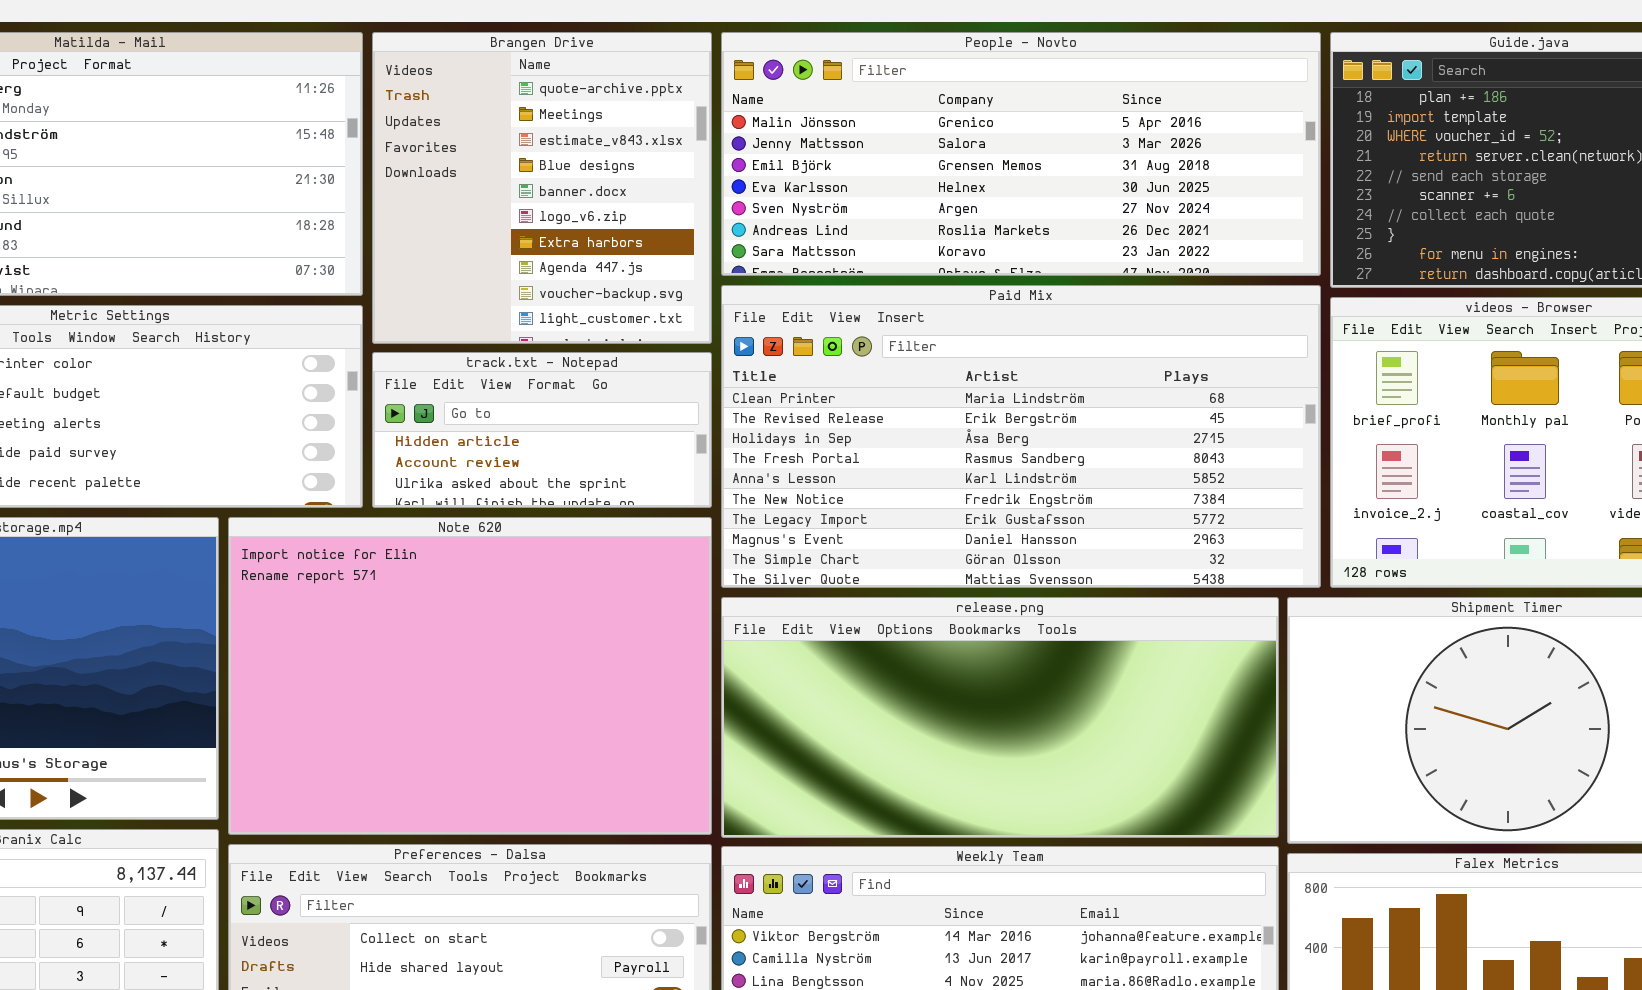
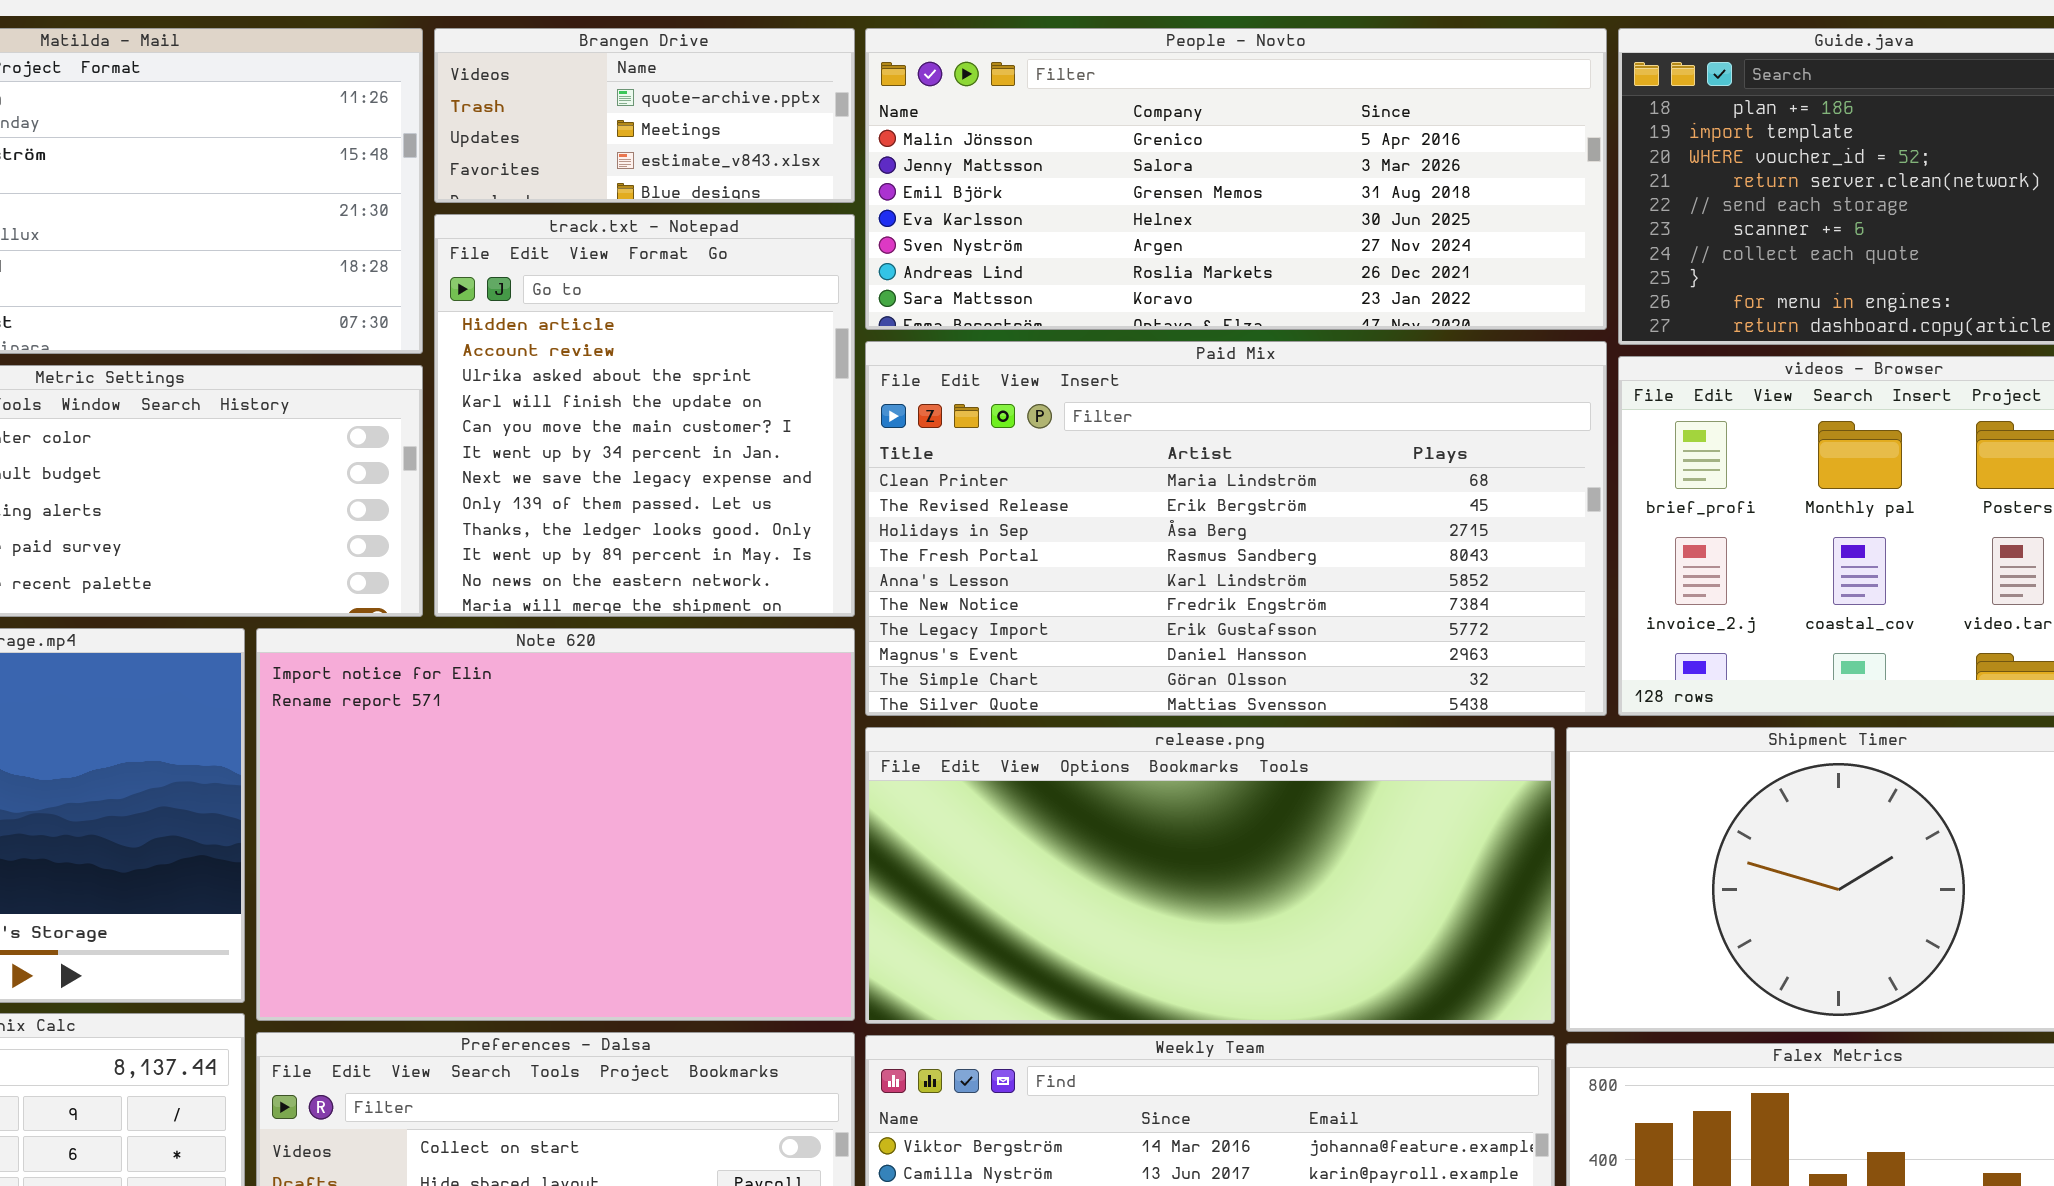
Brangen Drive: [372,32,712,344] -> [434,28,855,203], resized
track.txt - Notepad: [372,352,712,508] -> [434,214,855,617], resized

